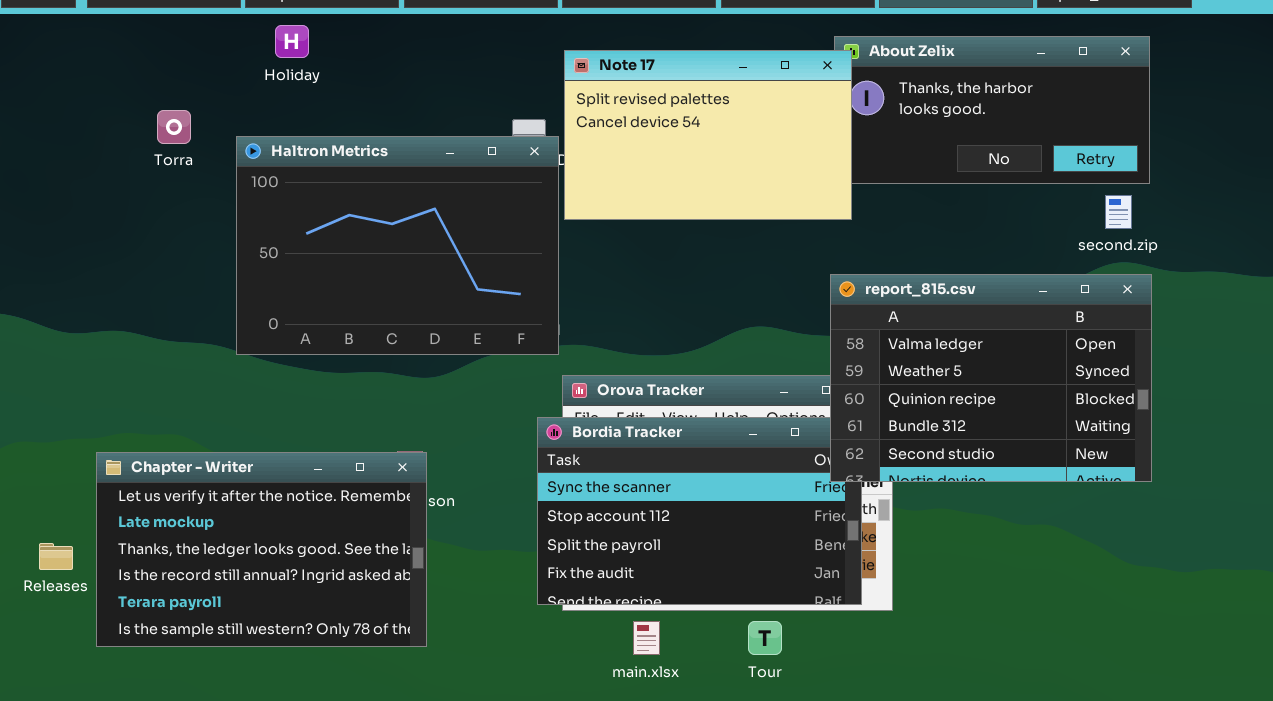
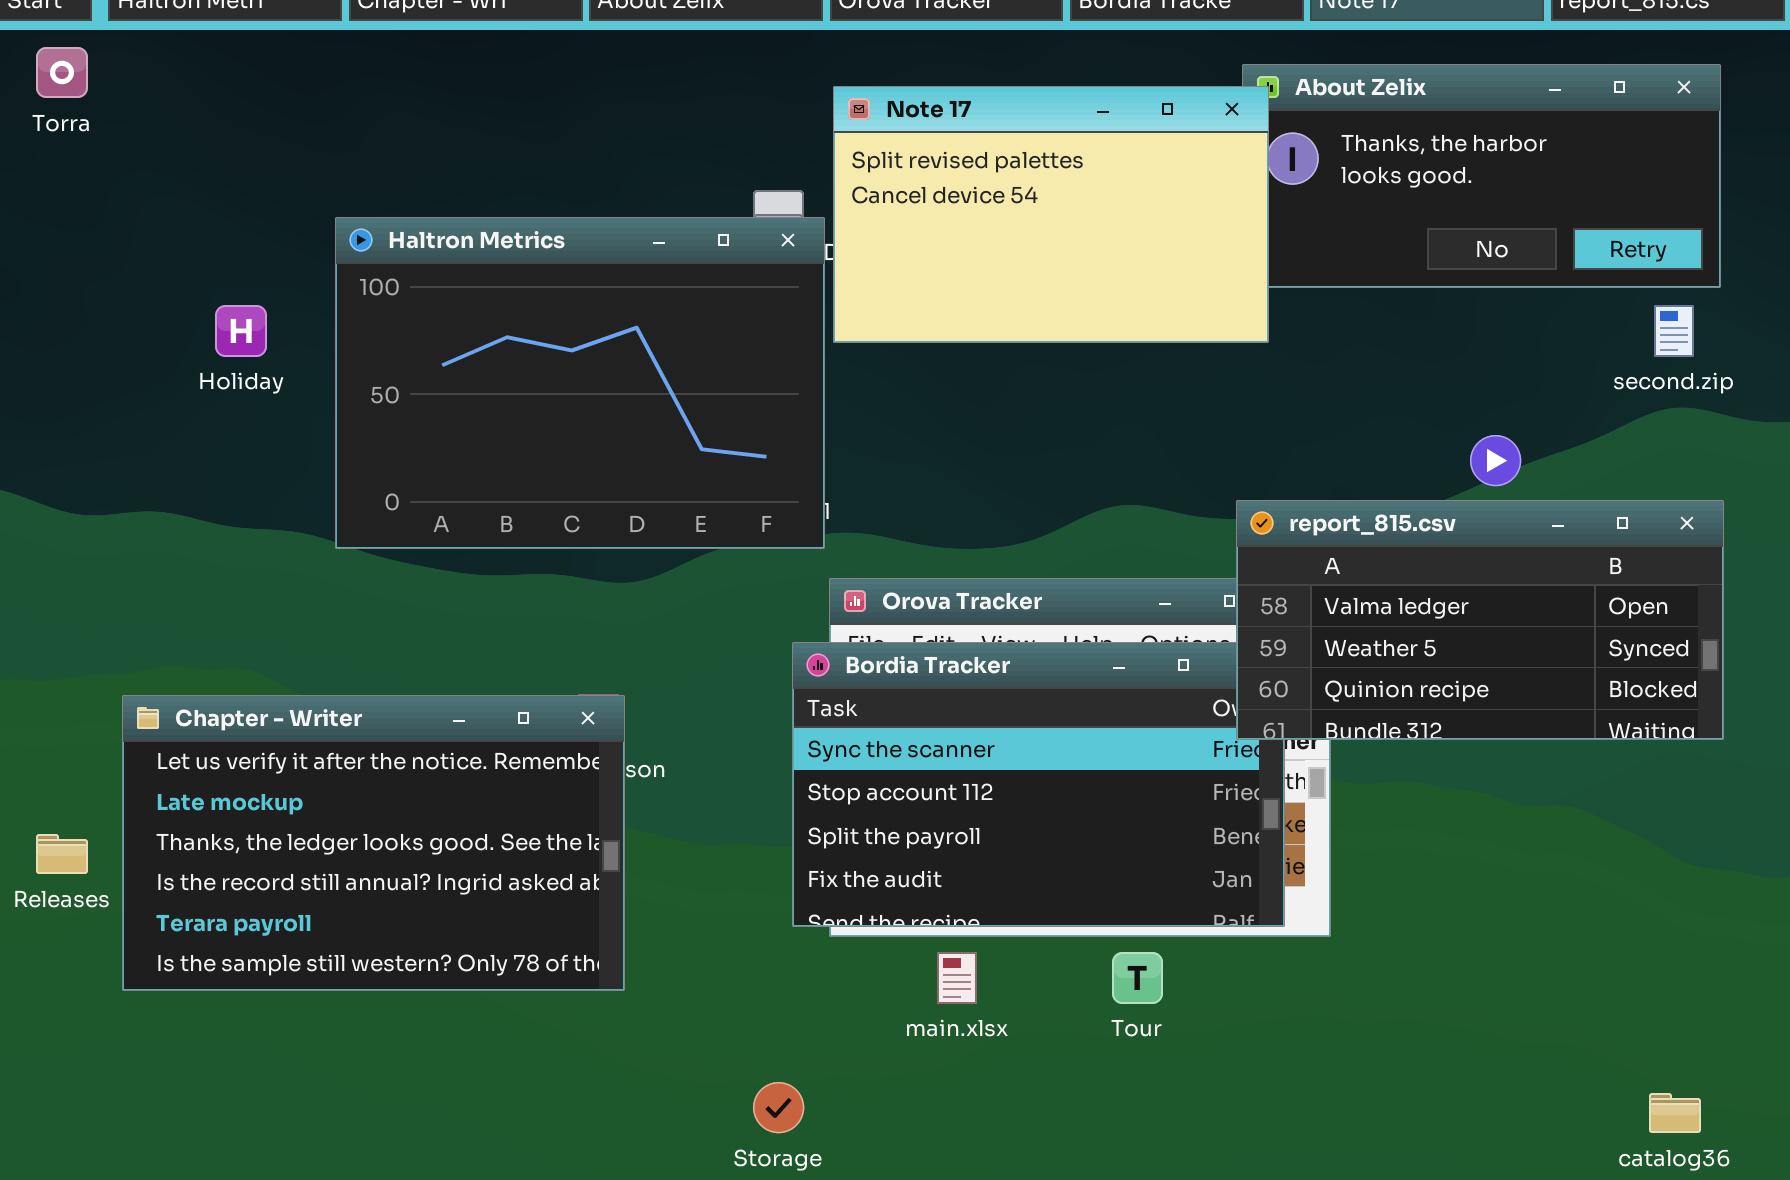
Holiday: [275,25,309,58] -> [215,305,267,357], moved
Torra: [157,110,191,144] -> [36,47,88,98], moved
report_815.csv: [830,274,1152,482] -> [1236,500,1724,740], resized

